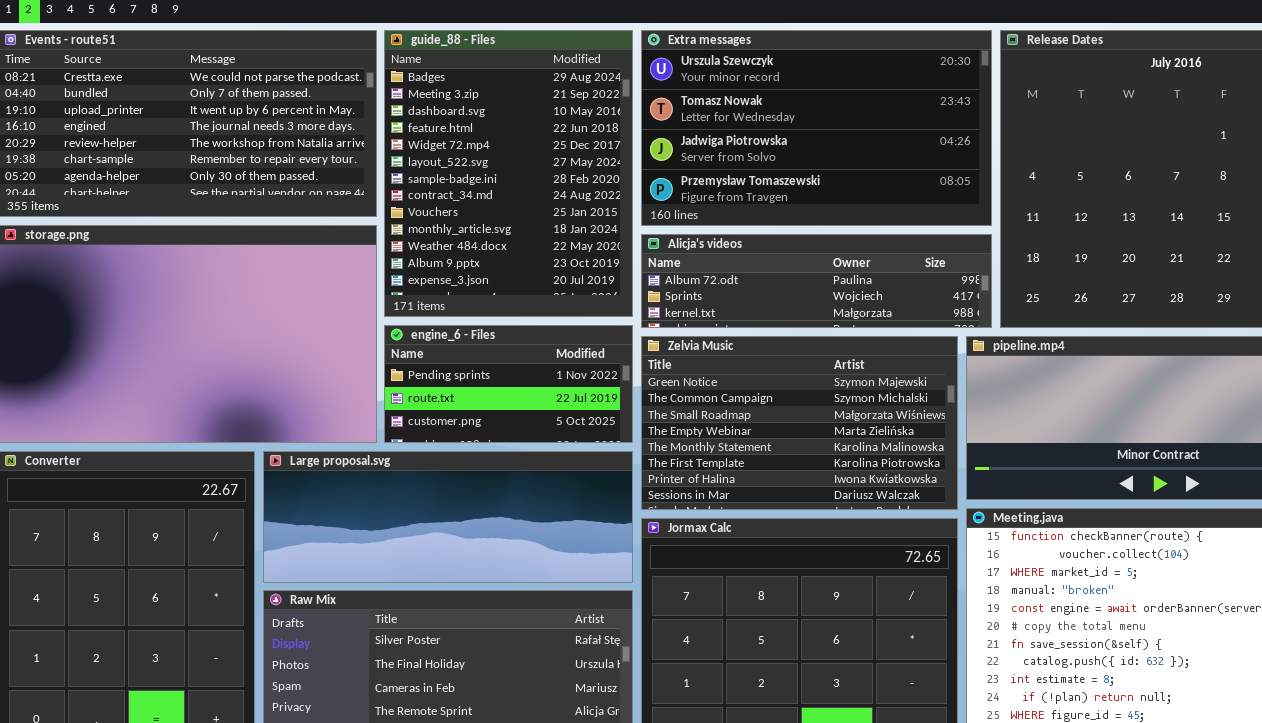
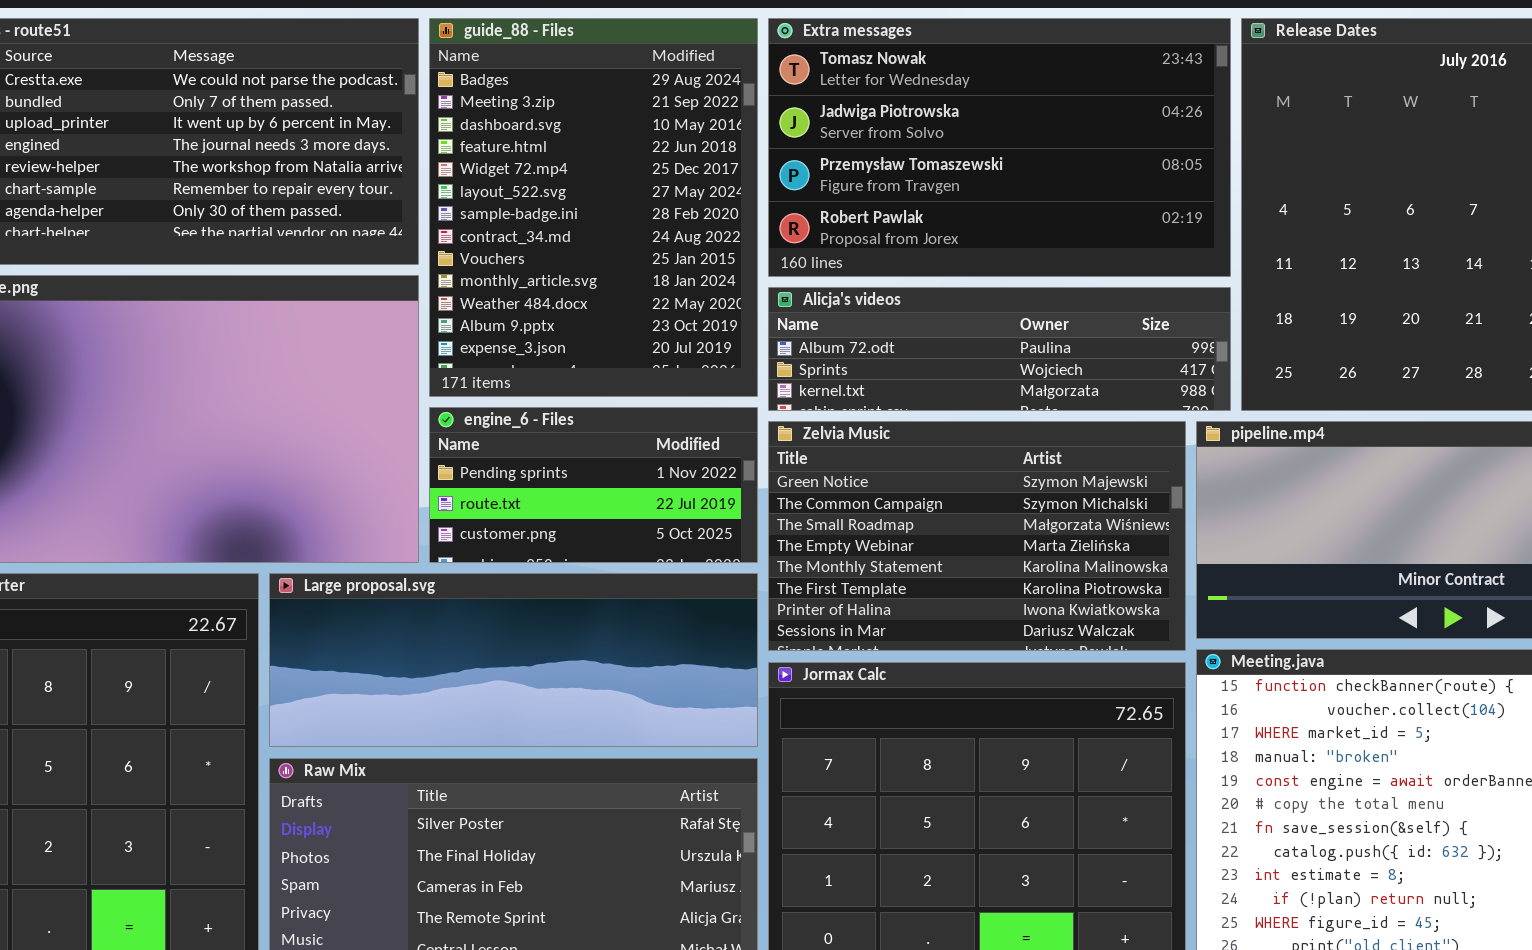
Extra messages: [641,30,992,226] -> [768,18,1231,277], scrolled down 1 row

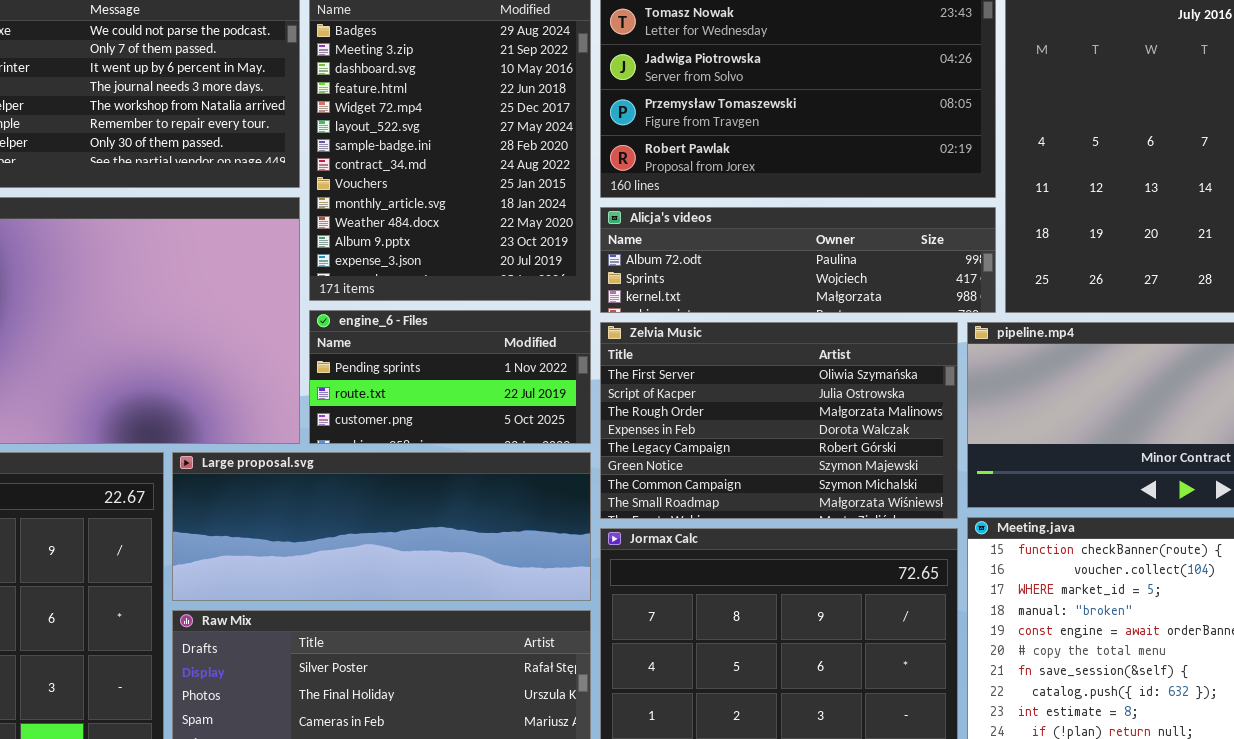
Zelvia Music: [768,421,1186,651] -> [600,322,958,519], scrolled up 5 rows

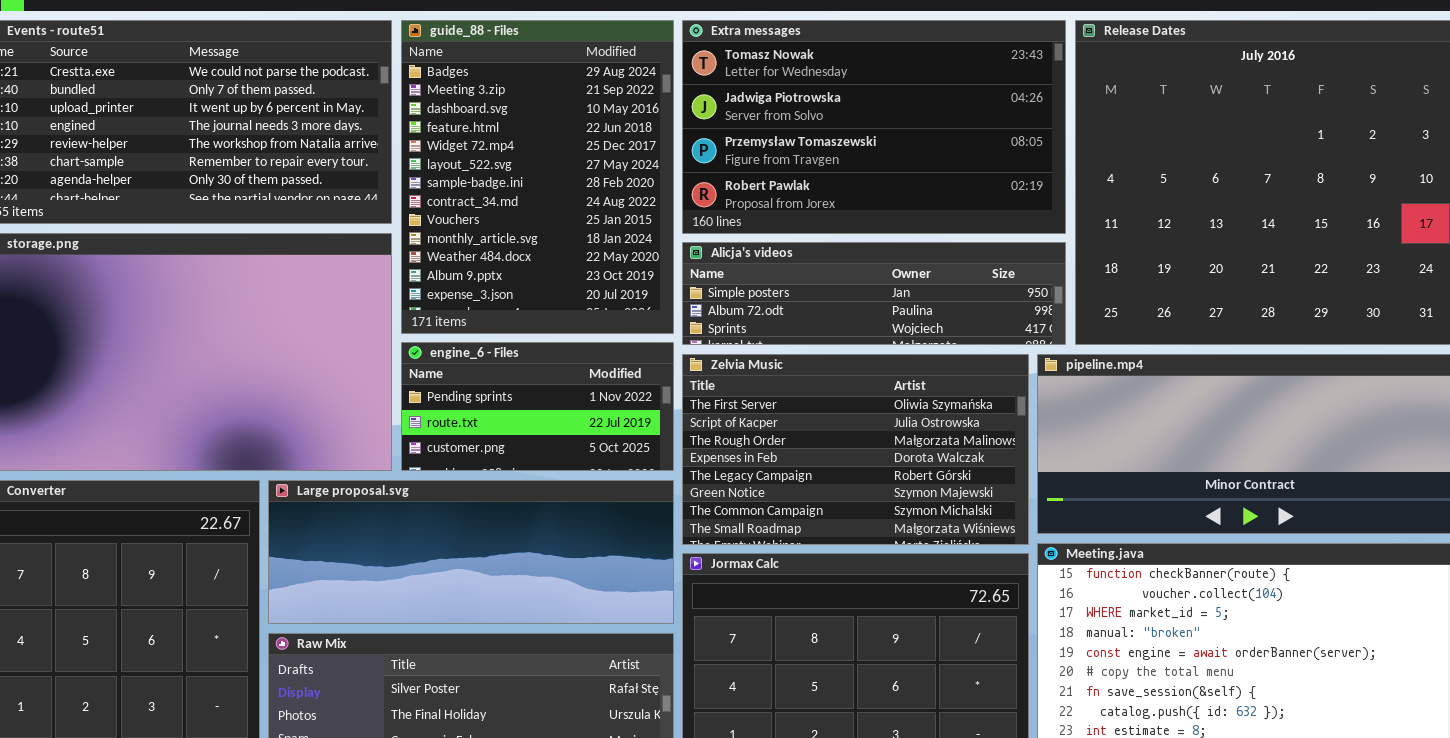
Alicja's videos: [600,207,996,313] -> [682,242,1066,345], scrolled up 1 row

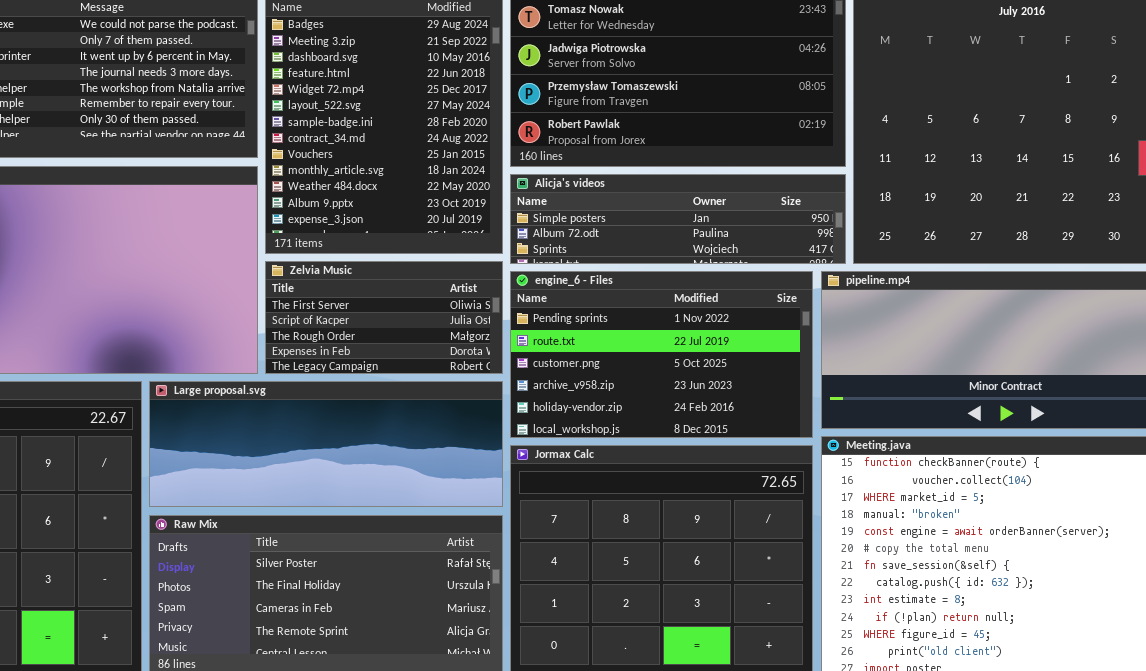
engine_6 - Files: [401,342,674,471] -> [510,271,813,438], moved, resized
Zelvia Music: [682,354,1029,545] -> [265,261,503,374], moved, resized

